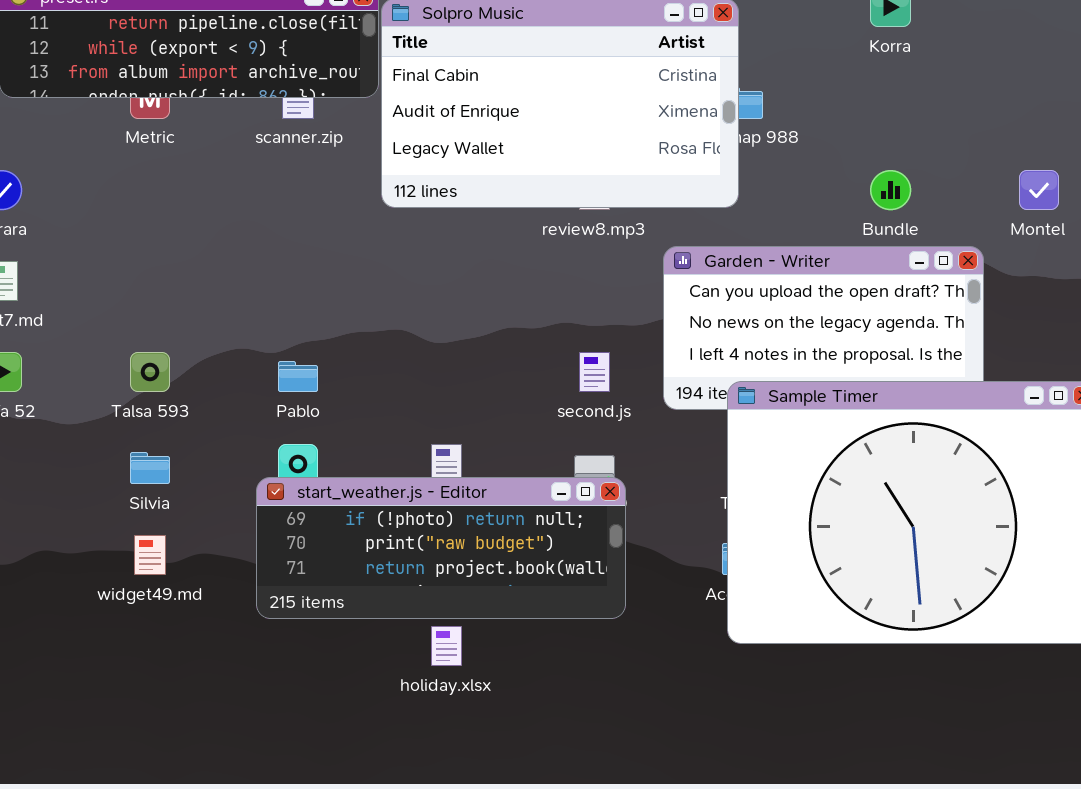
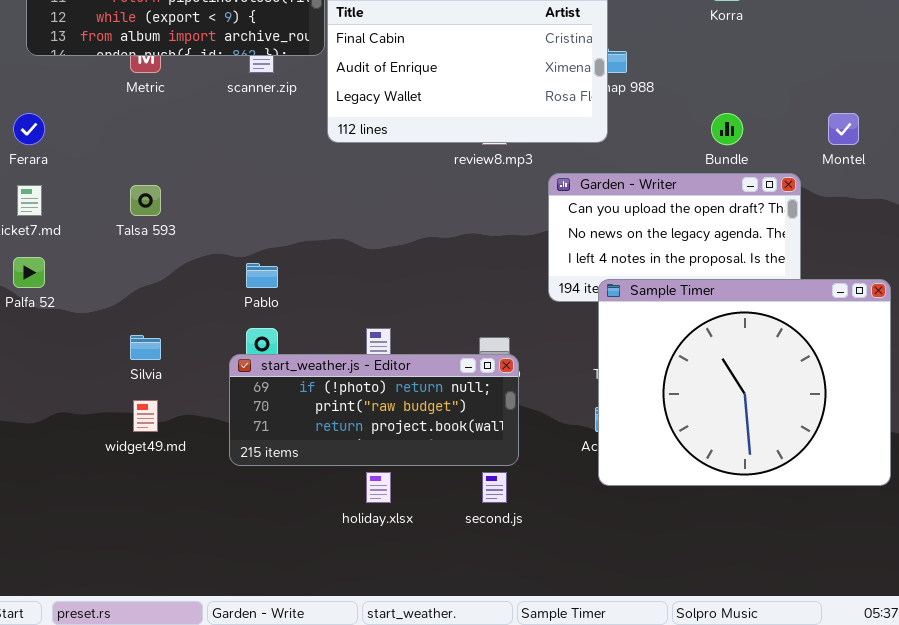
Talsa 593: [130,352,170,392] -> [130,185,161,216], moved
second.js: [579,352,610,392] -> [482,472,507,503], moved

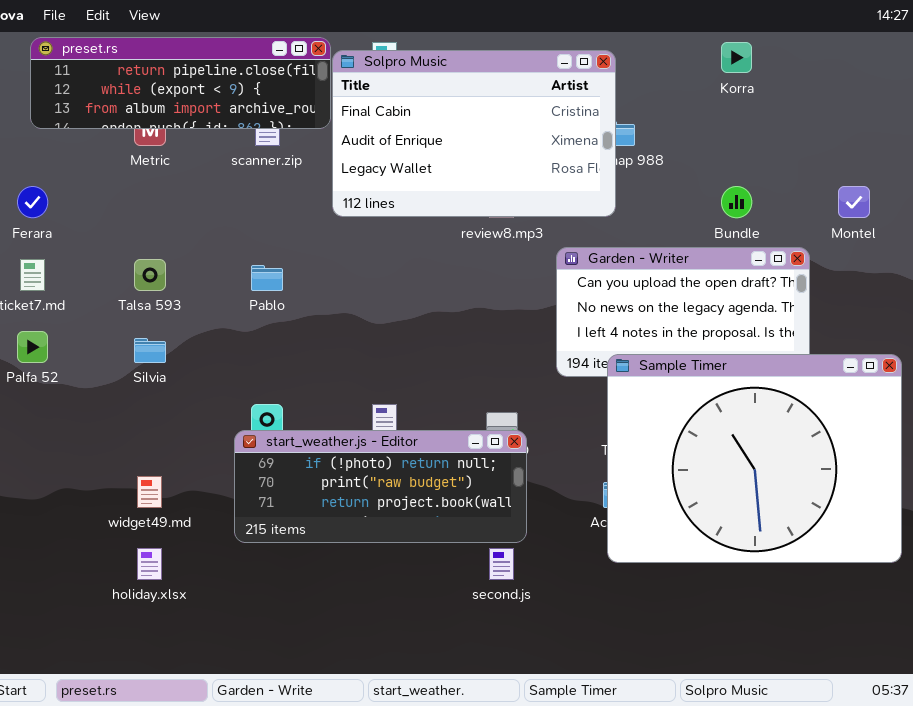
Pablo: [246,263,278,288] -> [251,265,283,291], moved
Silvia: [130,335,161,360] -> [134,338,166,363], moved
holiday.xlsx: [366,472,391,503] -> [137,548,162,580], moved

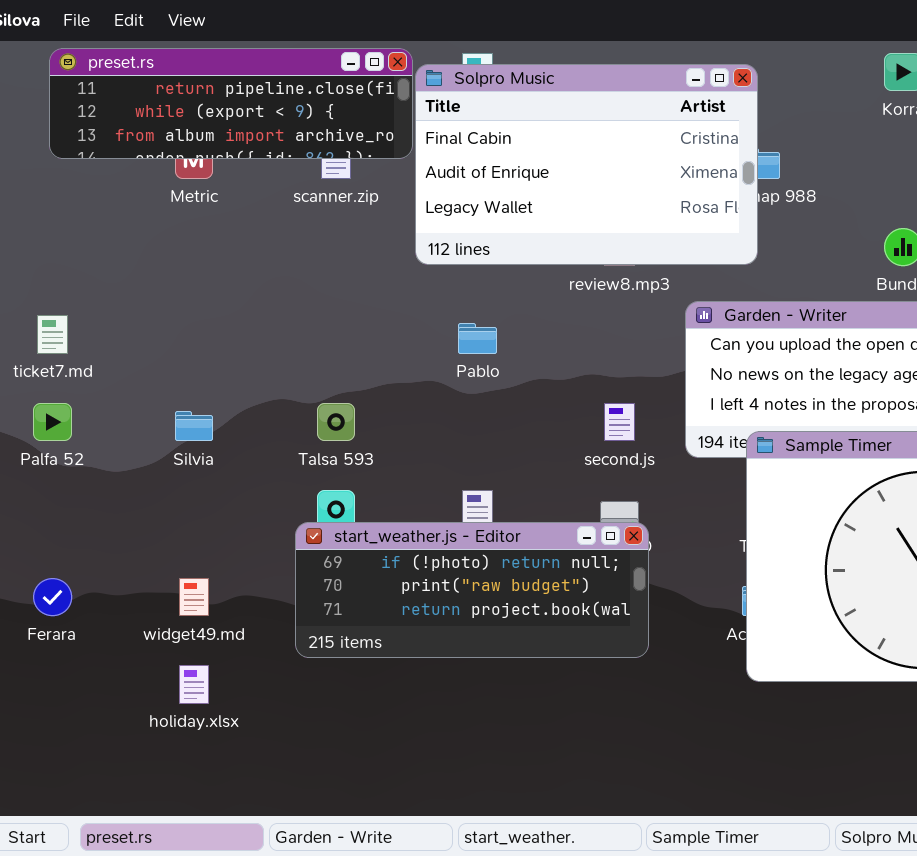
Ferara: [17,186,48,218] -> [33,578,72,616], moved
Talsa 593: [134,259,166,291] -> [317,403,355,441], moved
Pablo: [251,265,283,291] -> [458,323,497,354], moved
second.js: [489,548,514,580] -> [604,403,635,441], moved

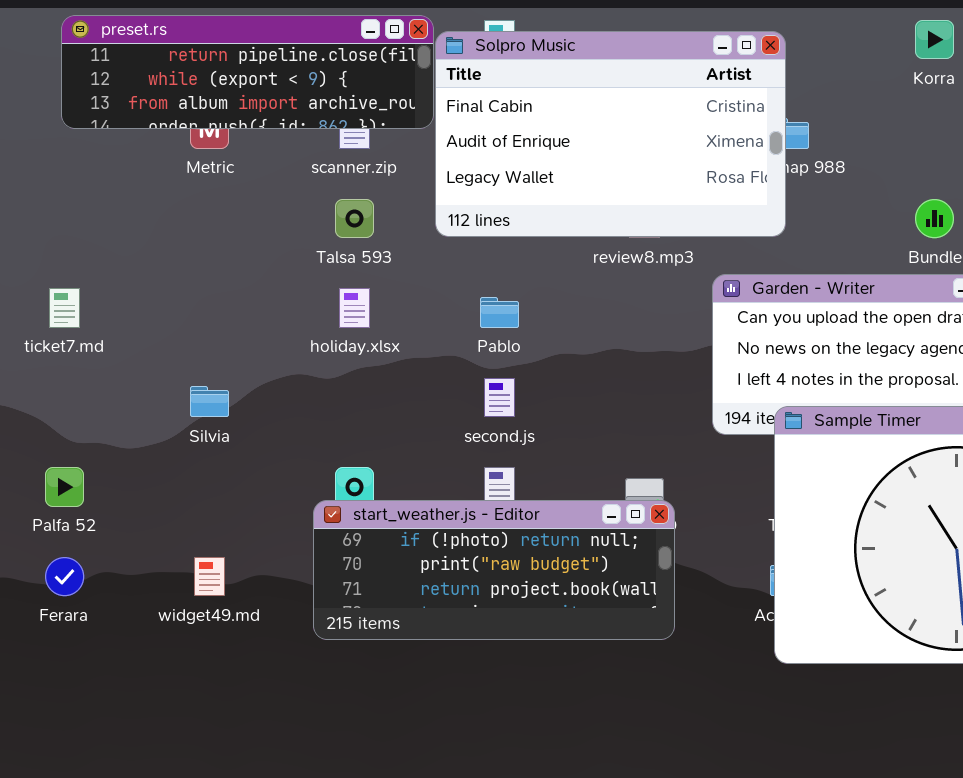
Palfa 52: [33,403,72,441] -> [45,467,84,507], moved
Talsa 593: [317,403,355,441] -> [335,199,374,238], moved
second.js: [604,403,635,441] -> [484,378,515,417], moved
holiday.xlsx: [179,665,209,704] -> [339,288,370,328], moved

